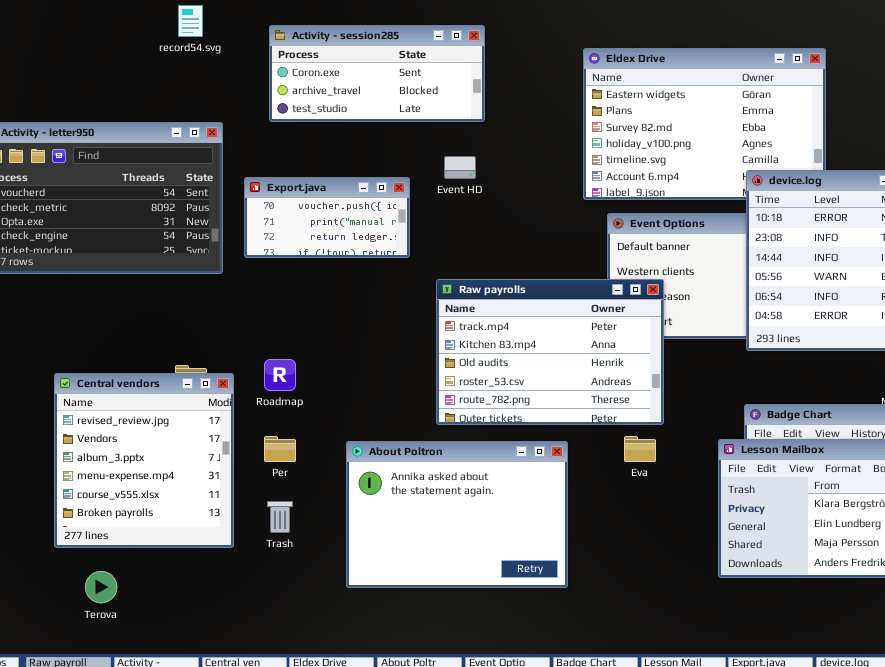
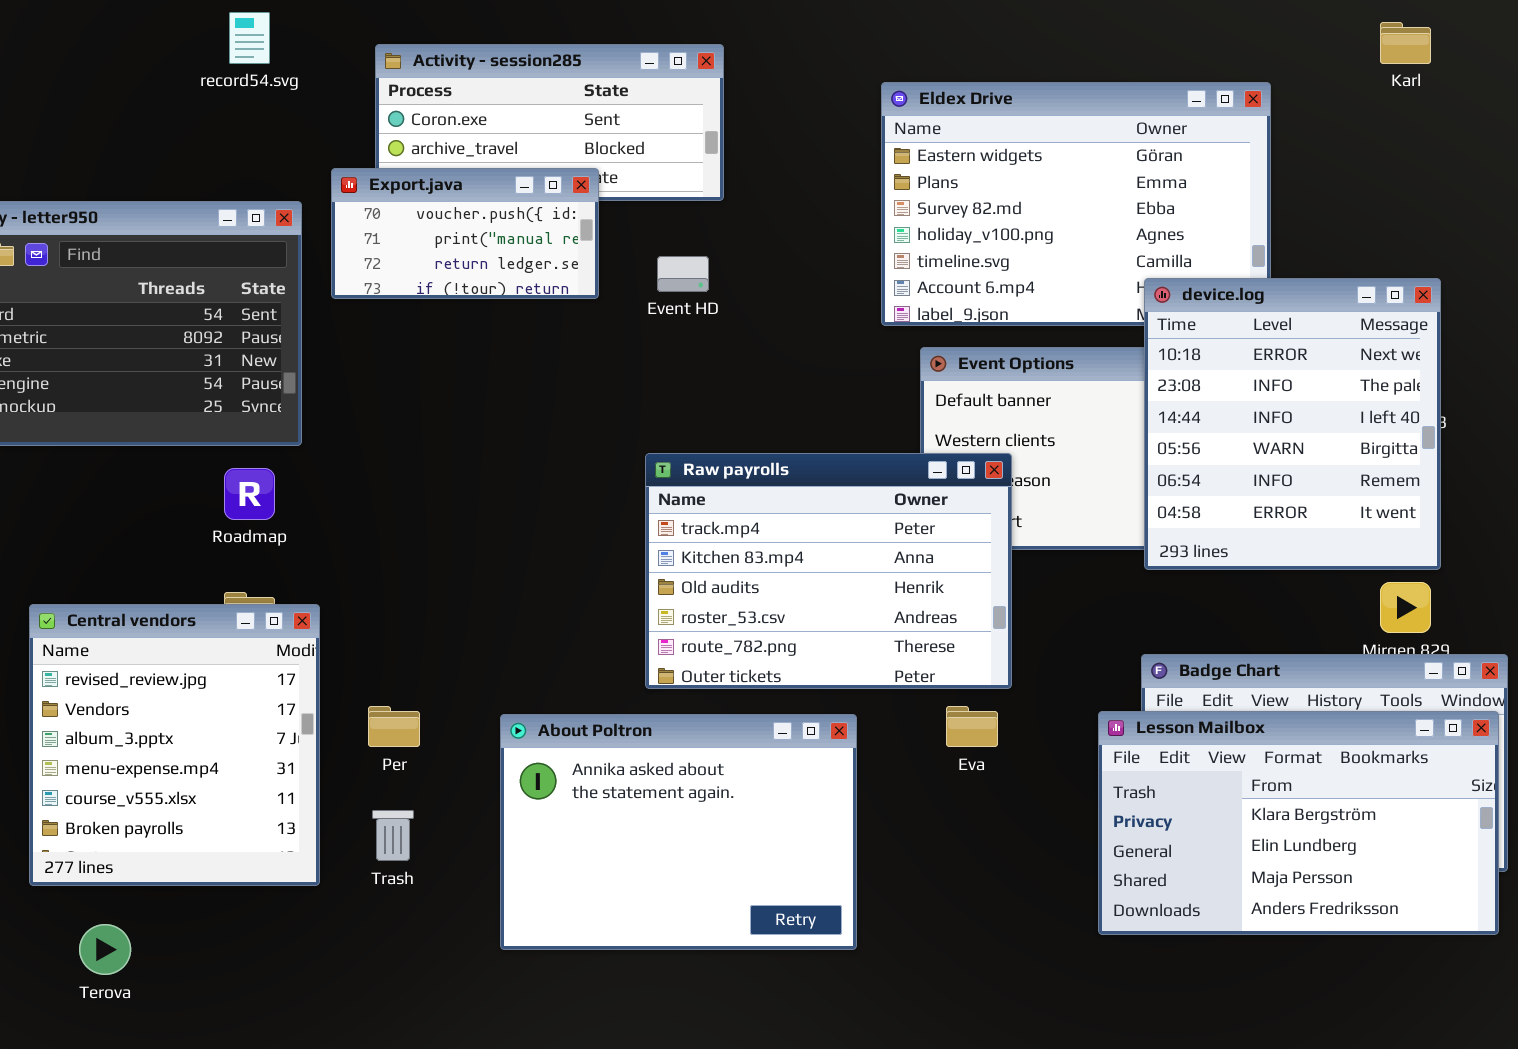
Export.java: [244,177,410,258] -> [331,168,599,299], moved
Roadmap: [264,359,296,391] -> [224,468,275,520], moved

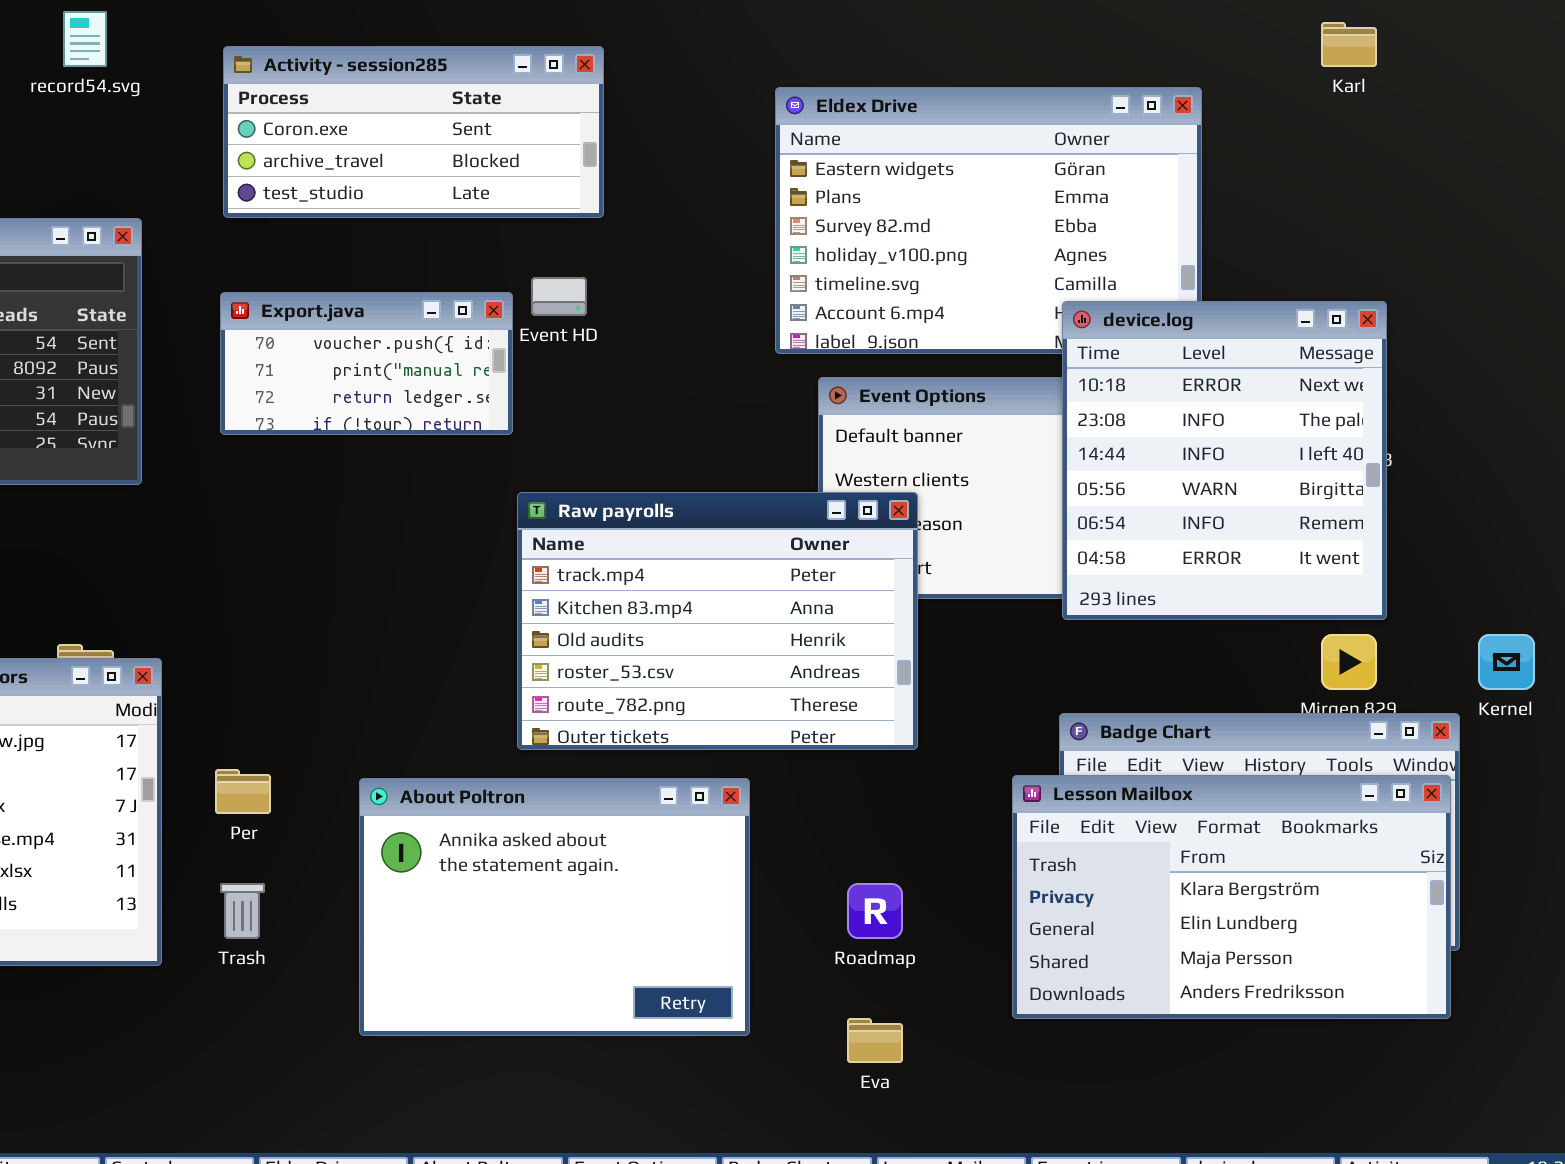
Export.java: [331,168,599,299] -> [220,292,513,435], moved
Roadmap: [224,468,275,520] -> [847,883,903,939], moved
Eva: [946,706,998,747] -> [847,1018,903,1063], moved

